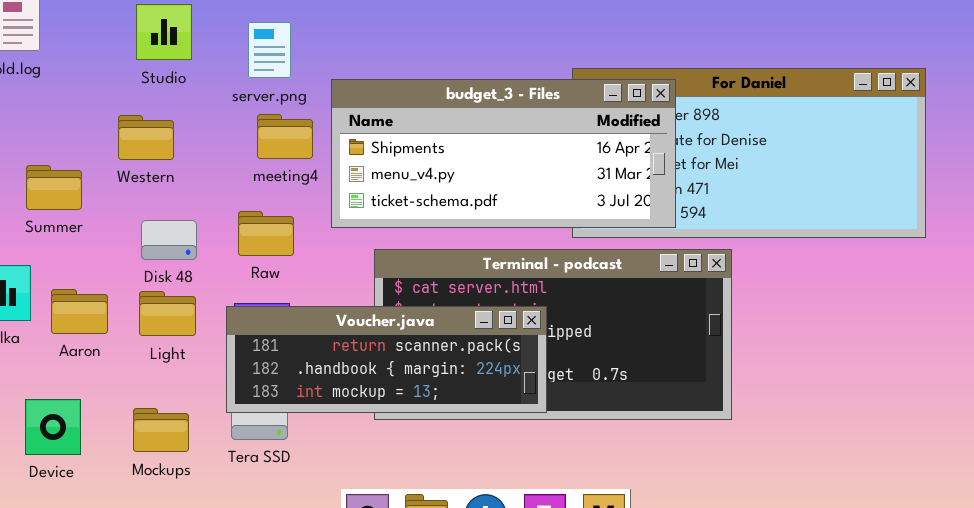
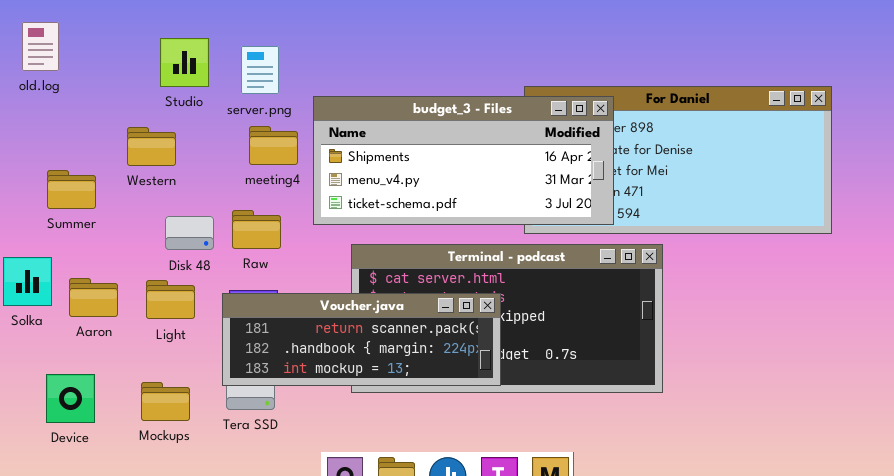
Studio: [136,4,192,60] -> [160,38,209,87], moved
Disk 48: [141,220,197,260] -> [165,216,214,250], moved

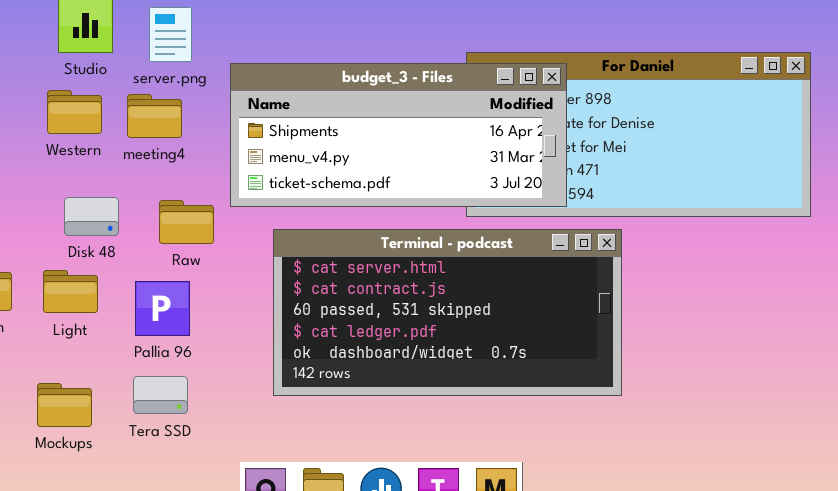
meeting4: [249,126,298,165] -> [127,94,182,138], moved
Western: [127,127,176,166] -> [47,90,102,134], moved
Raw: [232,210,281,249] -> [159,200,214,244], moved
Voucher.java: [222,293,501,386] -> none, closed

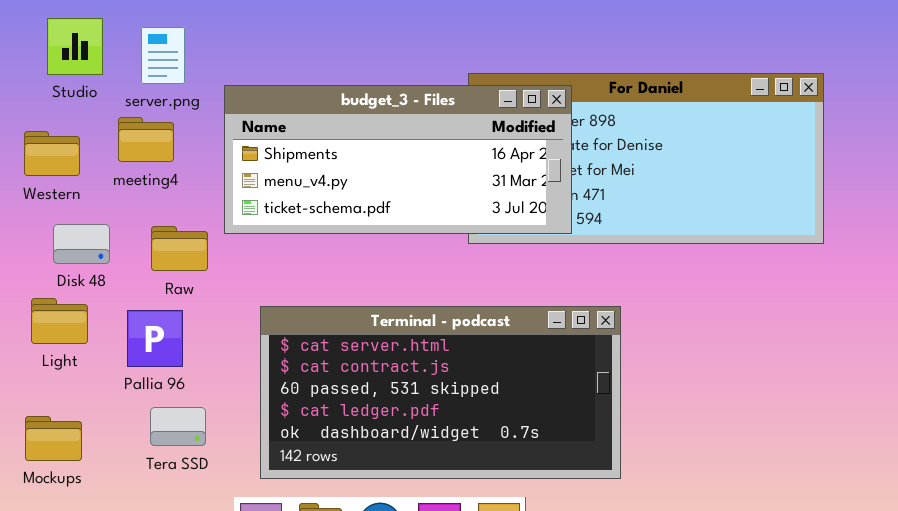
Western: [47,90,102,134] -> [24,131,80,176], moved
Terminal - podcast: [273,229,622,396] -> [260,306,621,479], moved
Tera SSD: [133,376,188,414] -> [150,407,206,446], moved

